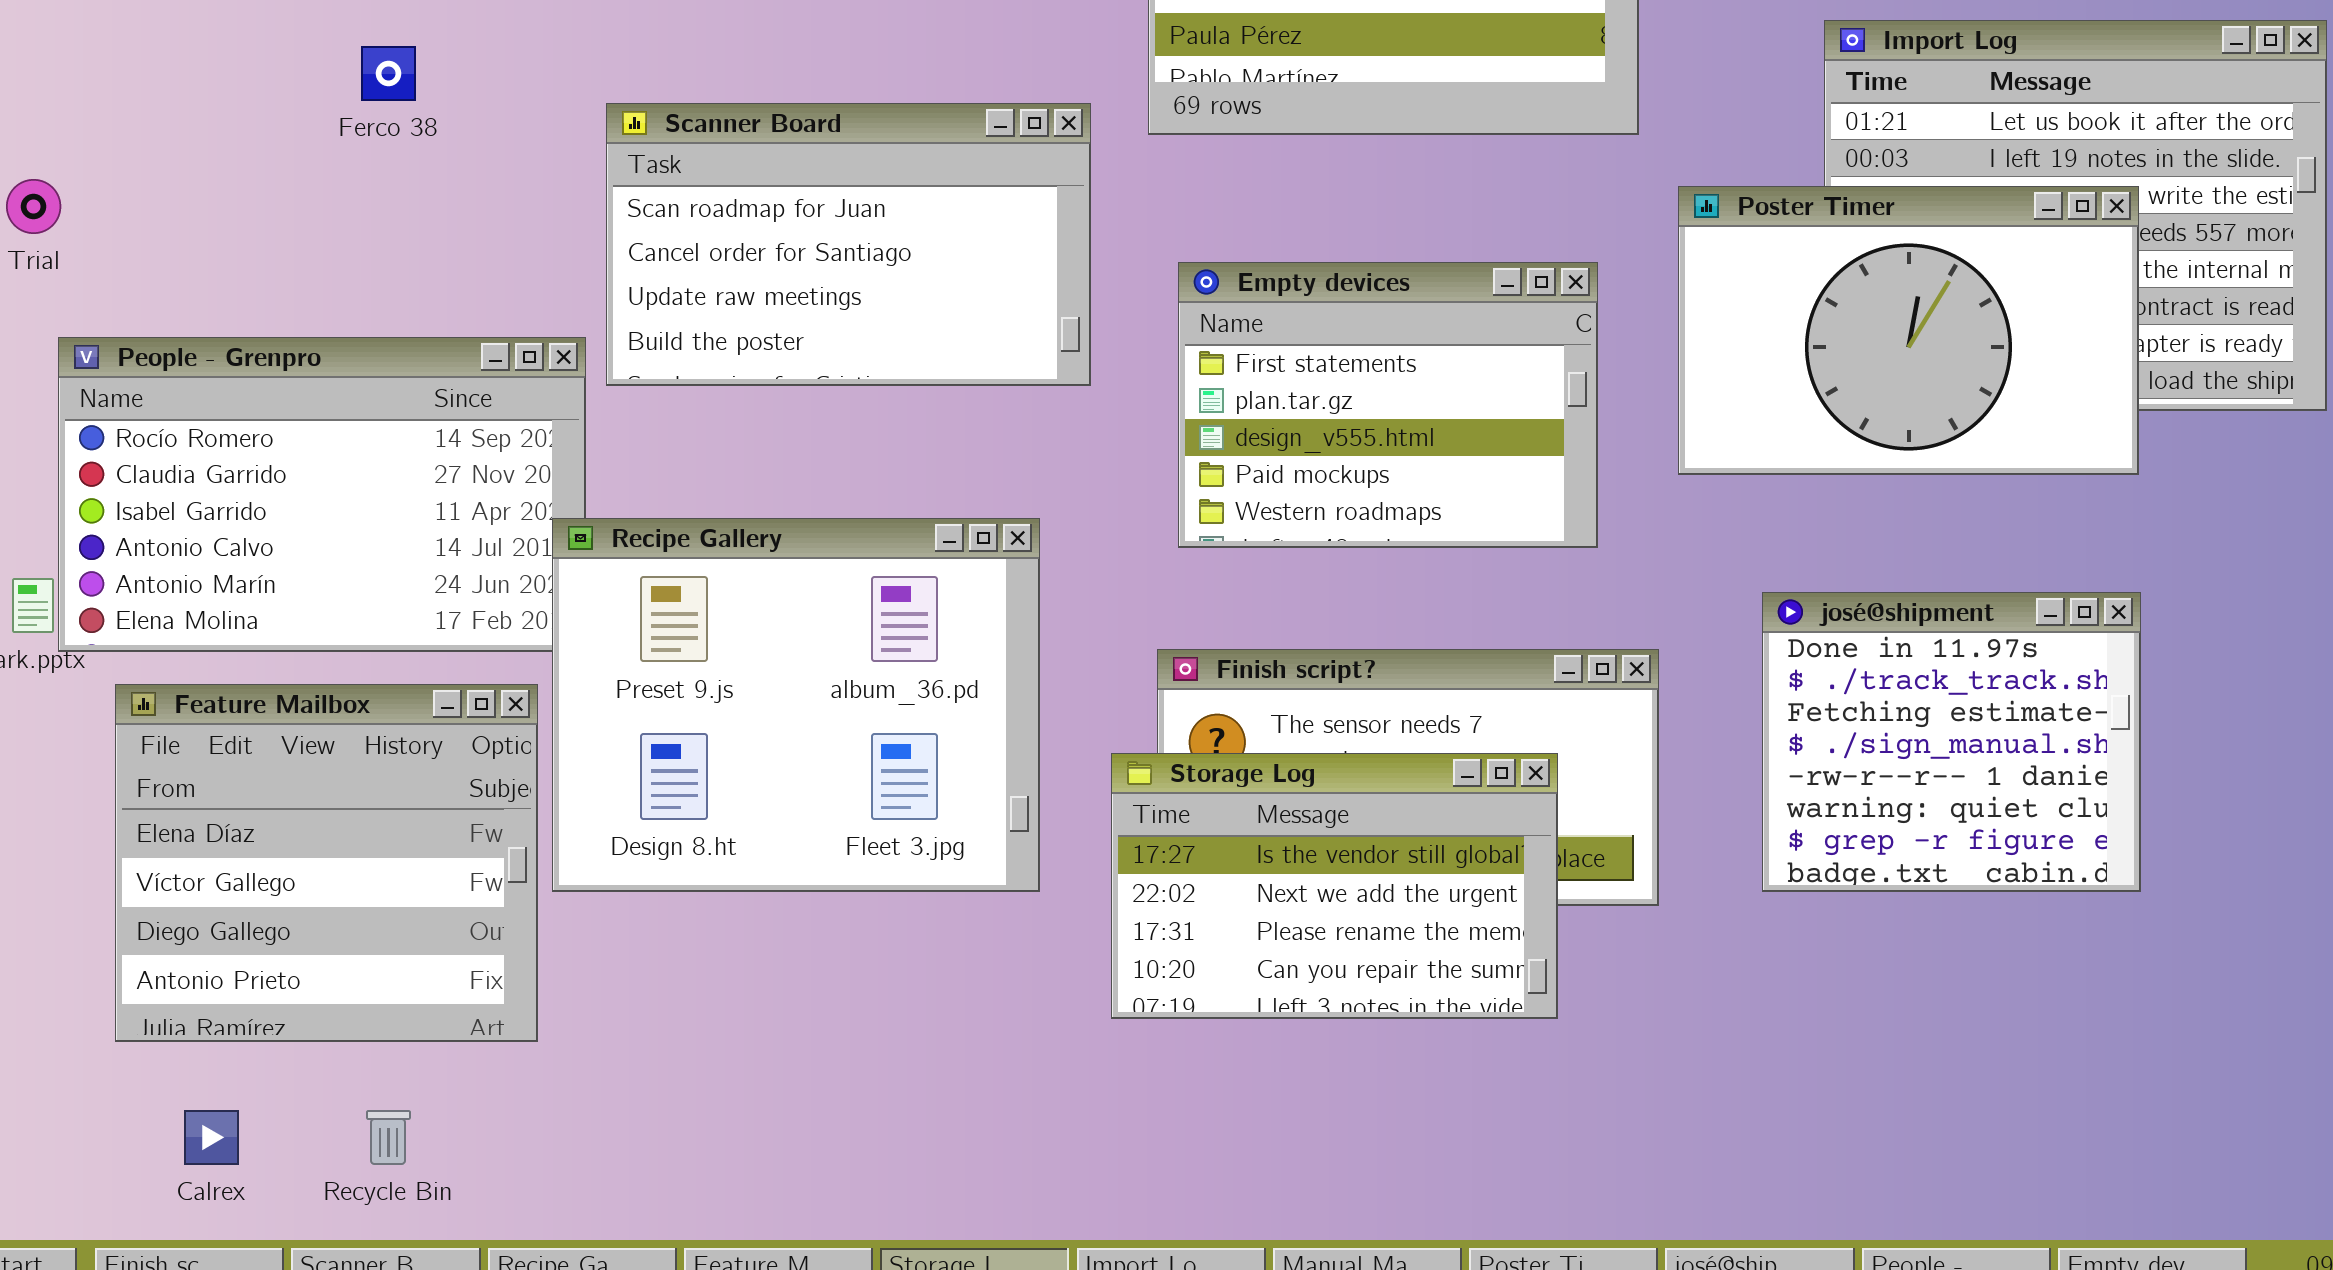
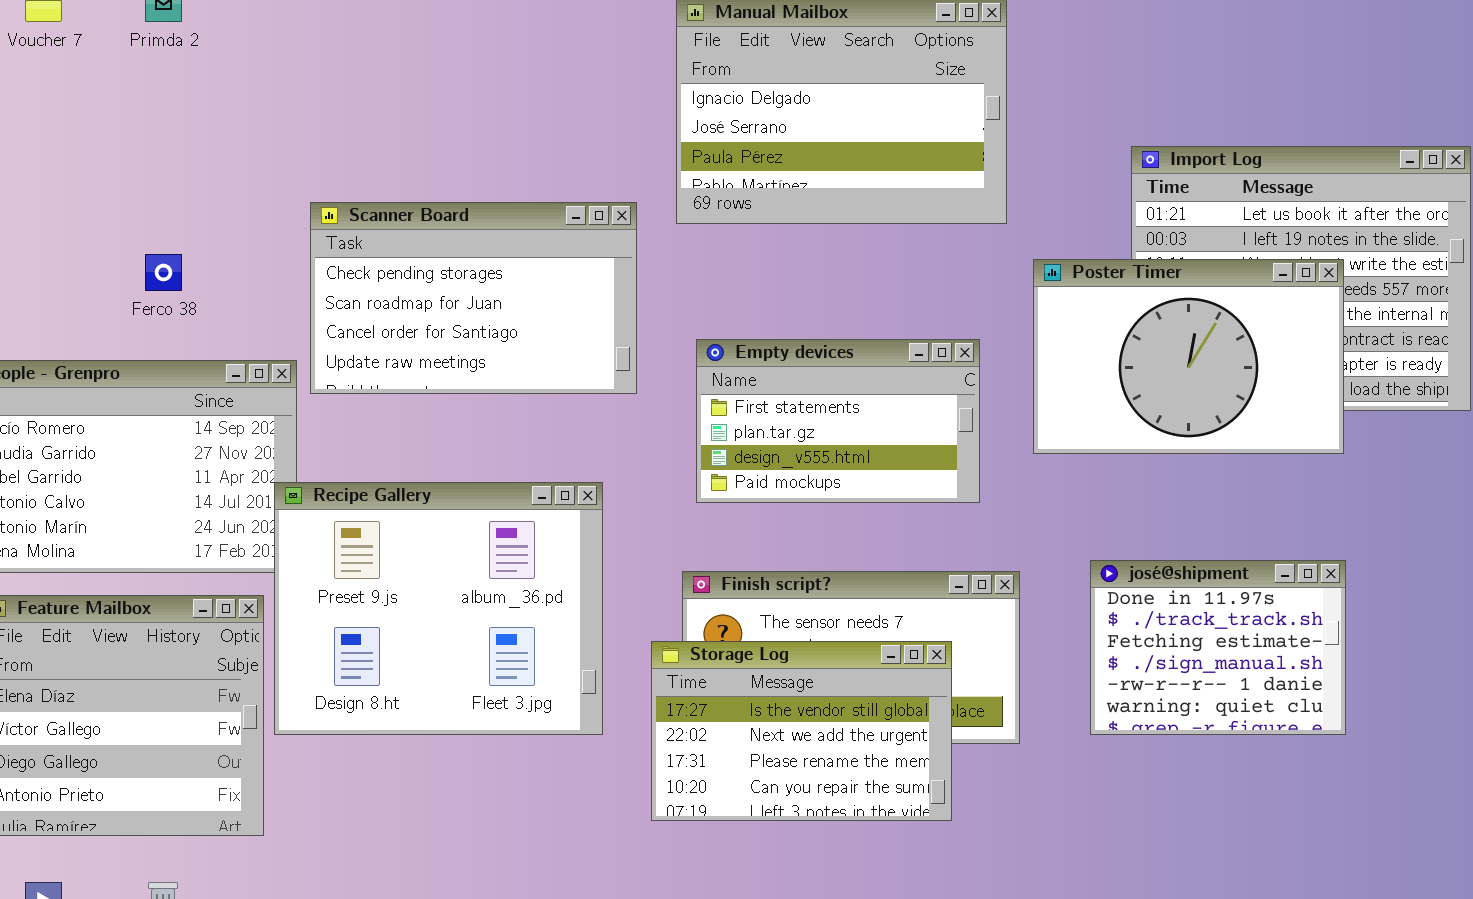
Ferco 38: [361,46,416,101] -> [145,254,182,291], moved
Scanner Board: [606,103,1091,386] -> [310,202,637,394], scrolled up 1 row
Empty devices: [1178,262,1598,548] -> [696,339,980,503], resized
josé@shipment: [1762,592,2141,892] -> [1090,560,1346,735], resized

